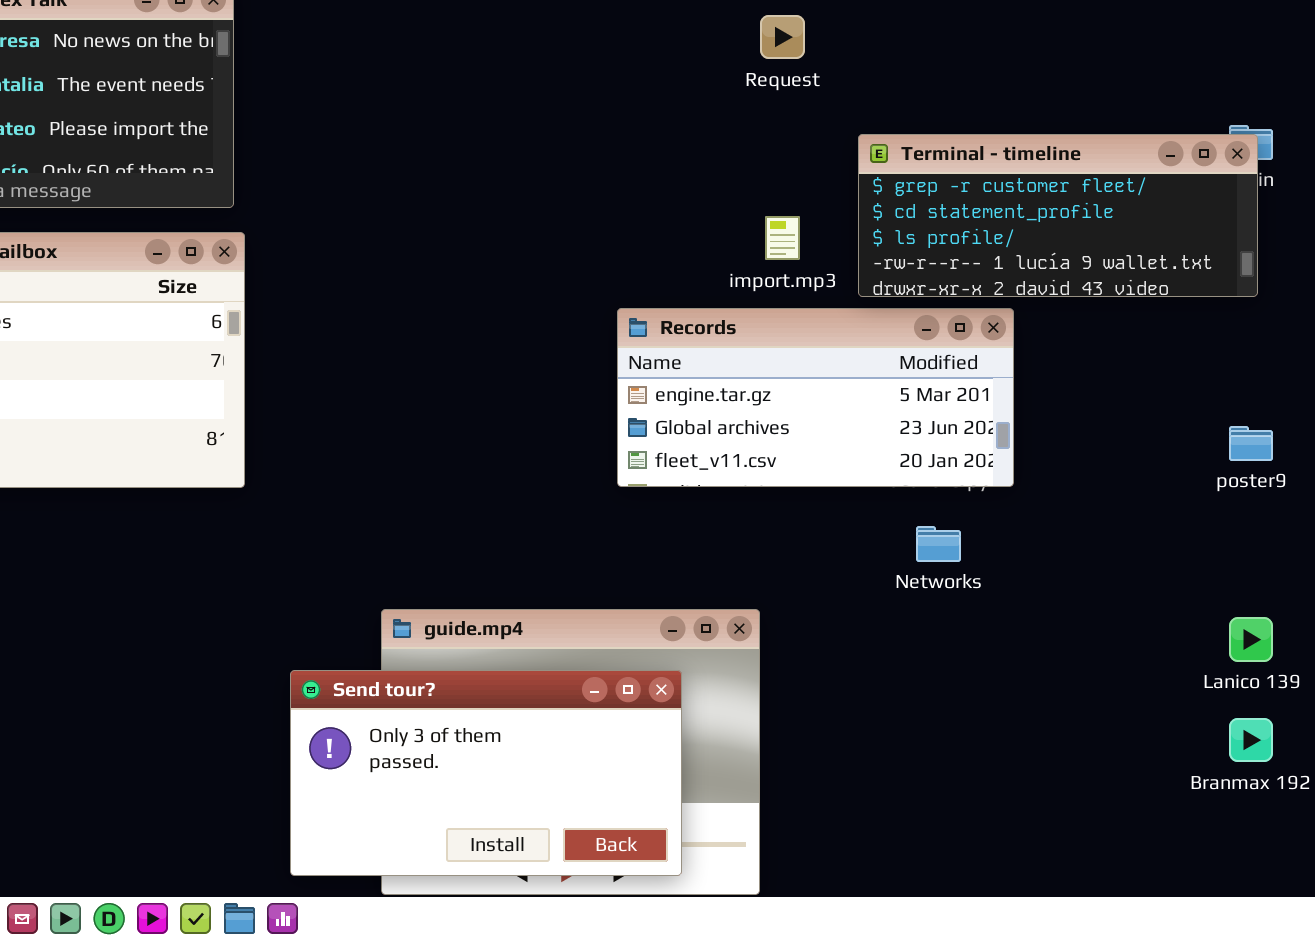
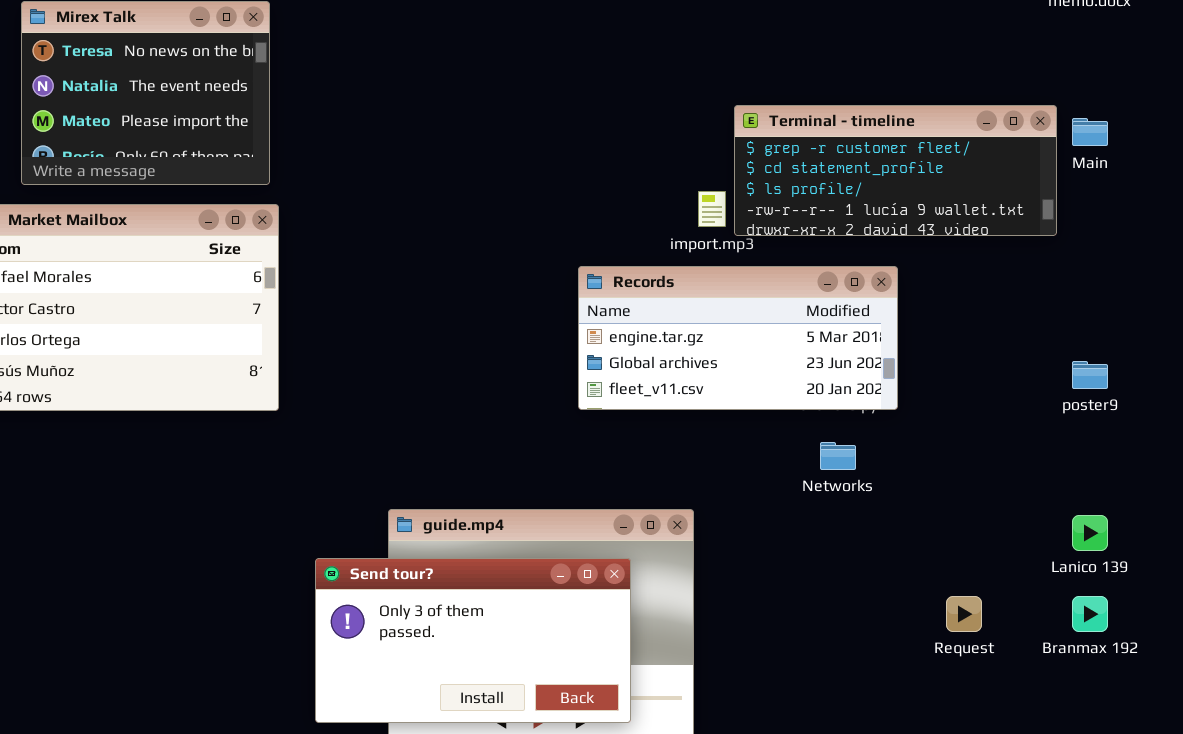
Request: [760,15,805,59] -> [946,596,982,632], moved
Terminal - timeline: [858,134,1258,297] -> [734,105,1057,236], moved

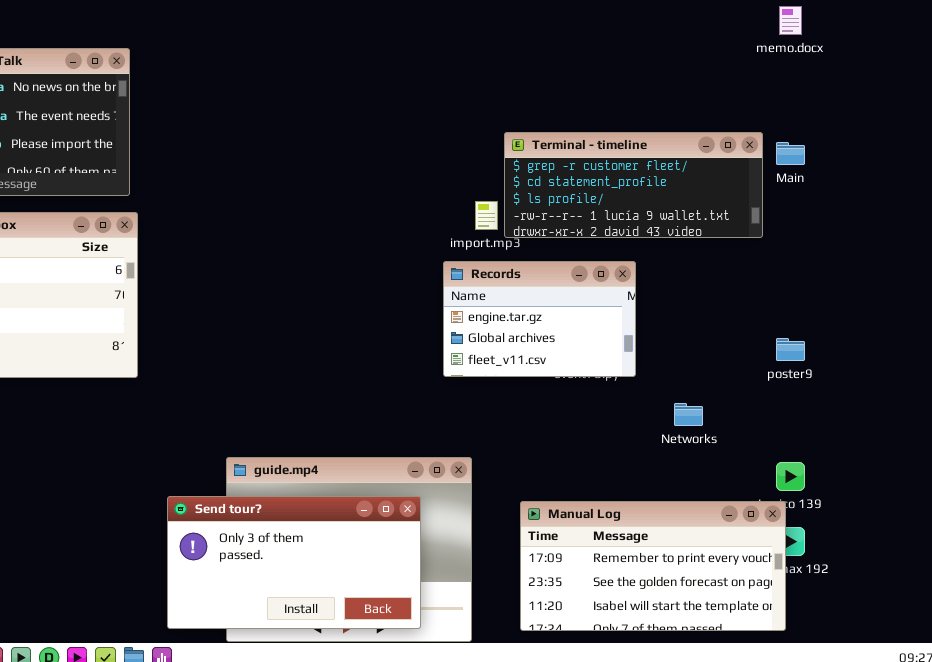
Records: [578,266,898,410] -> [443,261,636,377], resized
Networks: [820,442,856,470] -> [674,403,703,426], moved
Manual Log: none -> [520,501,786,631], opened

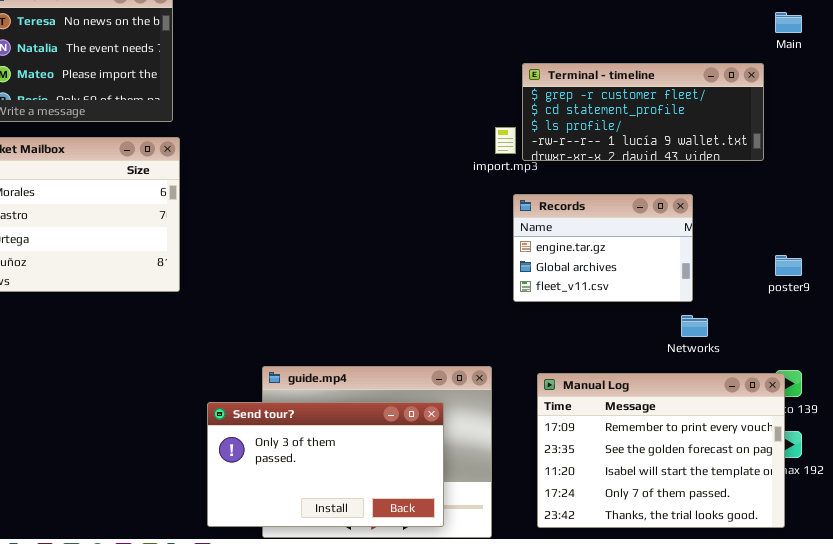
Main: [776,142,805,165] -> [775,12,802,33], moved
Records: [443,261,636,377] -> [513,194,693,302], moved
Manual Log: [520,501,786,631] -> [537,373,785,528], resized

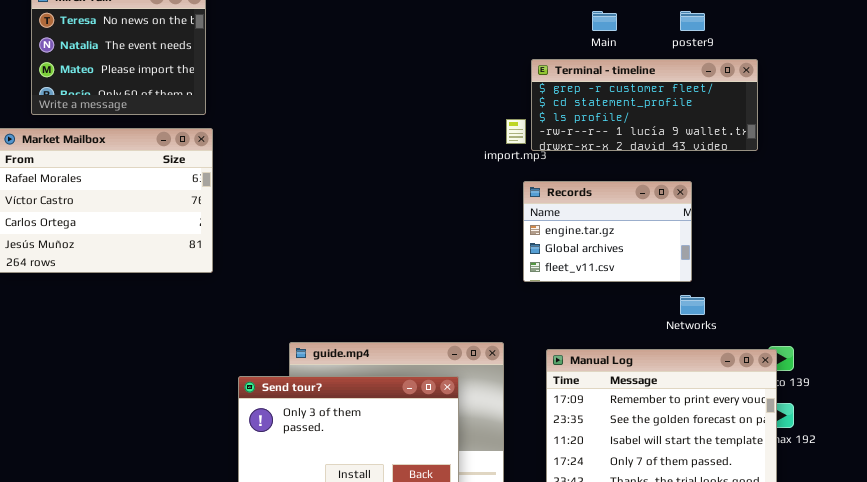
Main: [775,12,802,33] -> [592,11,617,31], moved
poster9: [775,255,802,276] -> [680,11,705,31], moved

